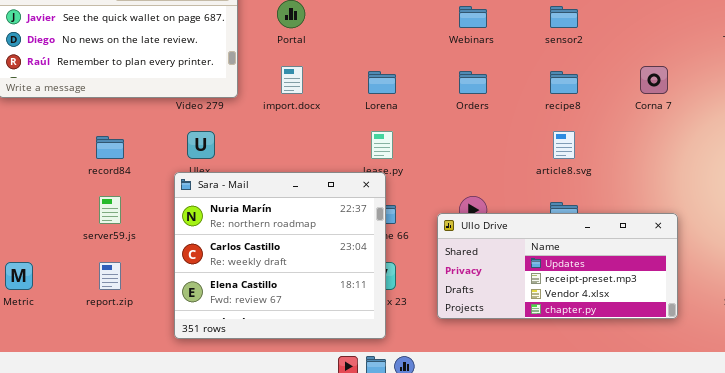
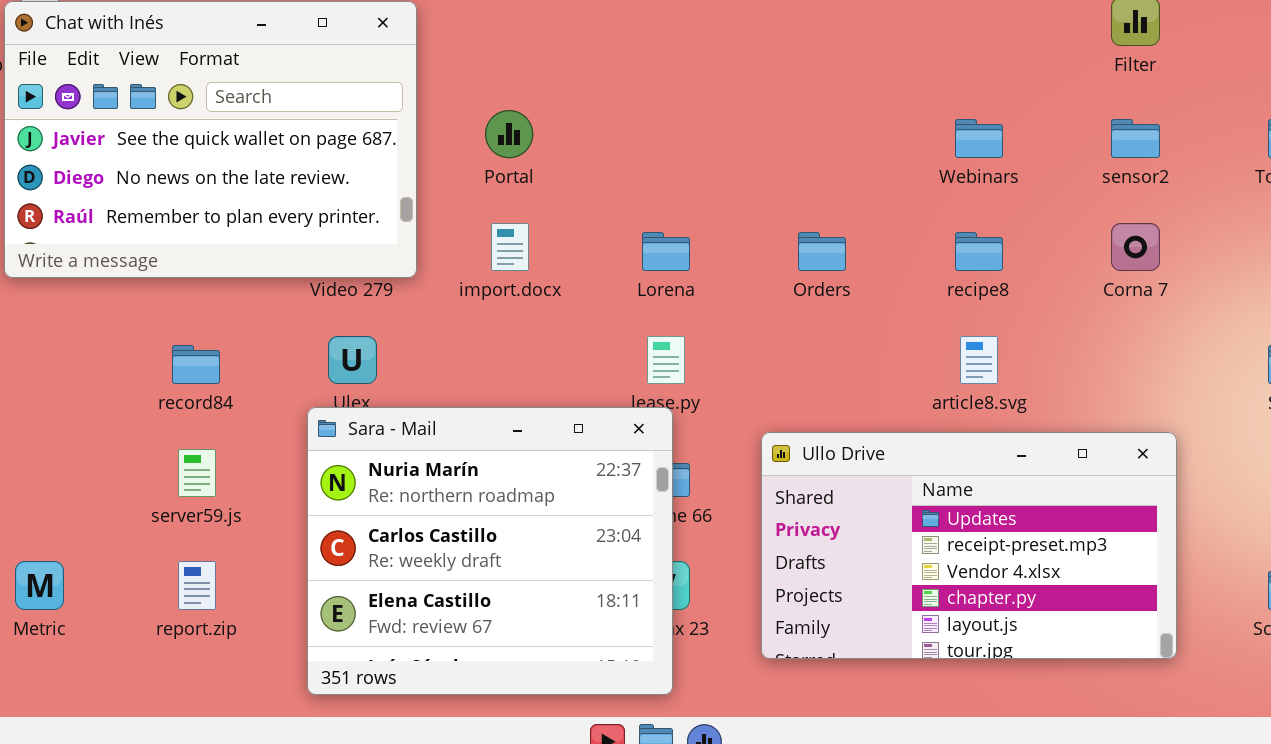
Webinars: [459,6,487,28] -> [955,119,1003,158], moved
sensor2: [550,6,578,28] -> [1111,119,1160,158], moved
Ullo Drive: [437,213,678,319] -> [761,432,1177,659], resized

